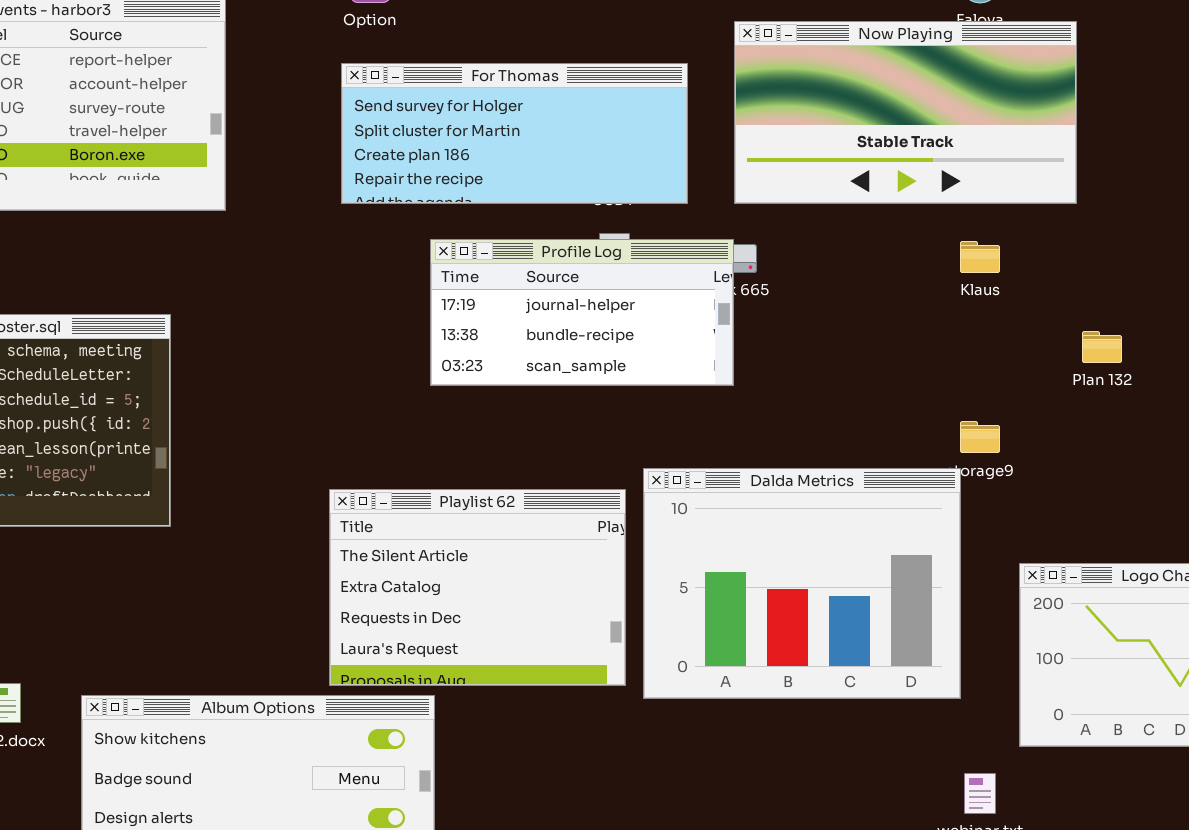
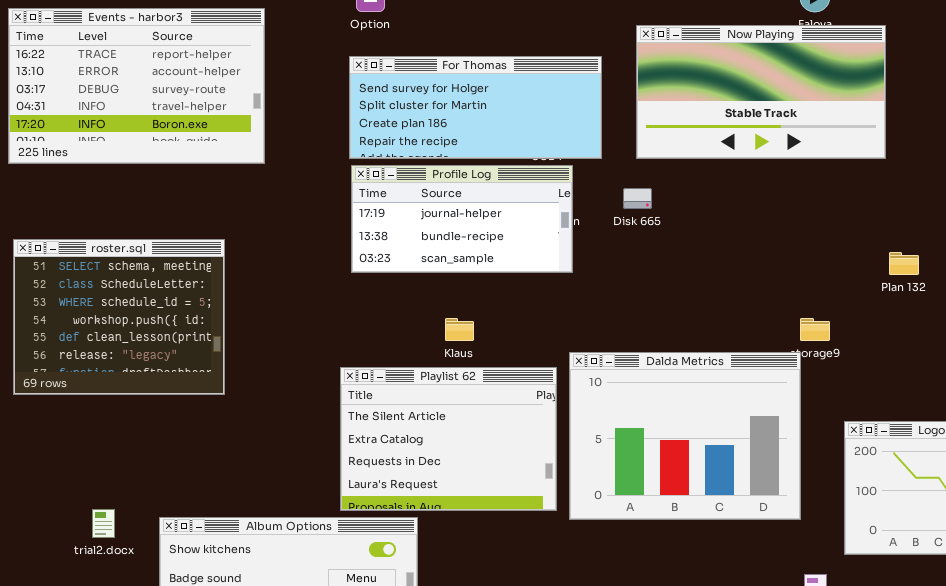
Profile Log: [430,239,734,386] -> [351,165,573,273], moved
Klaus: [960,241,1000,273] -> [445,318,474,341], moved

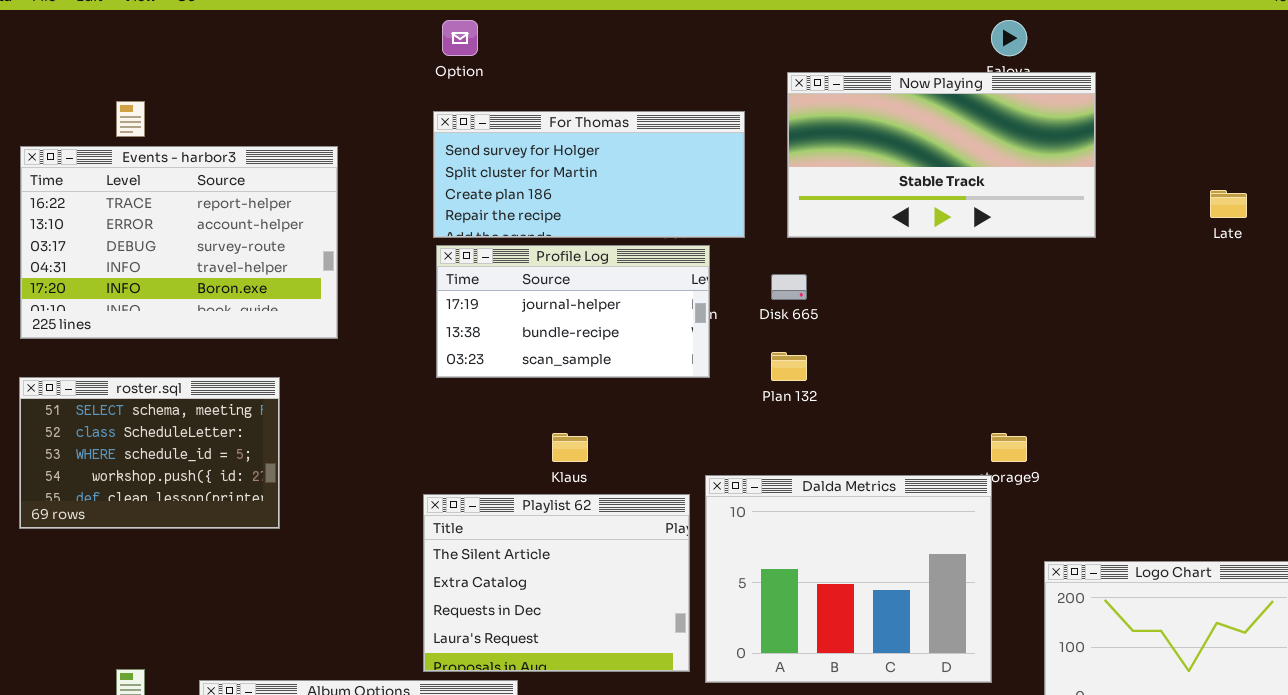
Events - harbor3: [8,8,265,164] -> [20,146,338,339], moved
roster.sql: [13,239,225,395] -> [19,377,280,529], resized
Plan 132: [889,252,919,275] -> [771,352,807,381], moved

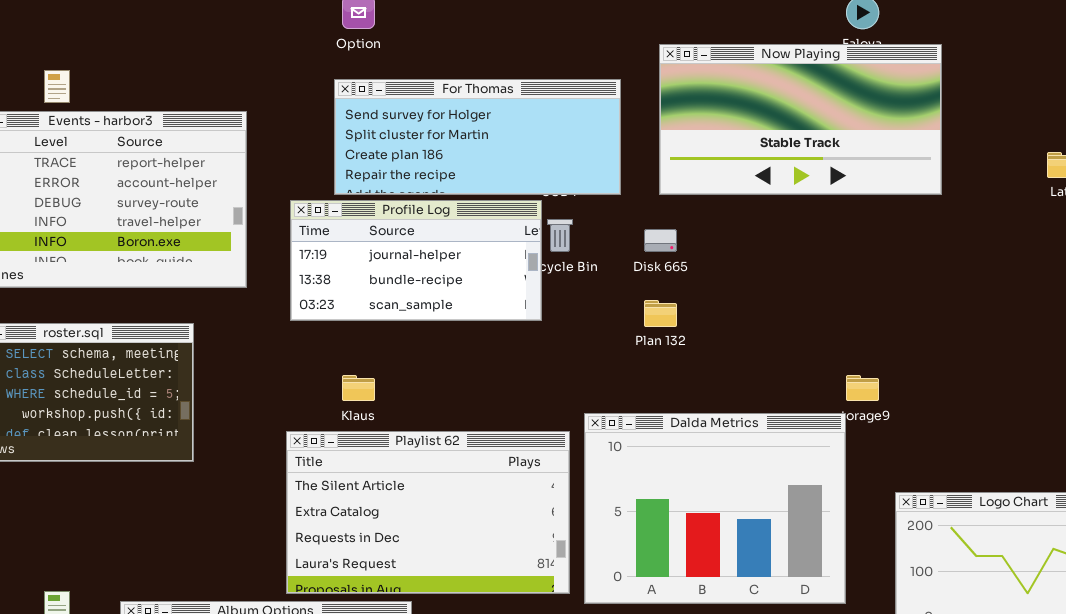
Profile Log: [436,245,710,378] -> [290,200,542,321], moved
Klaus: [552,433,588,462] -> [342,375,375,401], moved
Playlist 62: [423,494,690,672] -> [286,431,570,594], resized

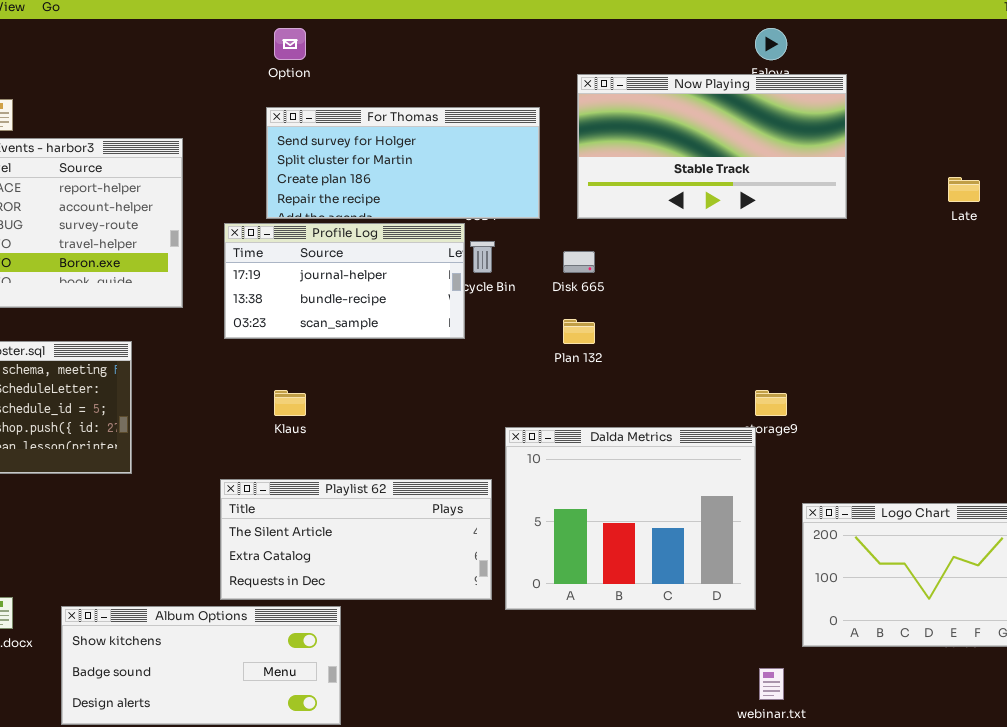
Playlist 62: [286,431,570,594] -> [220,479,492,600], resized

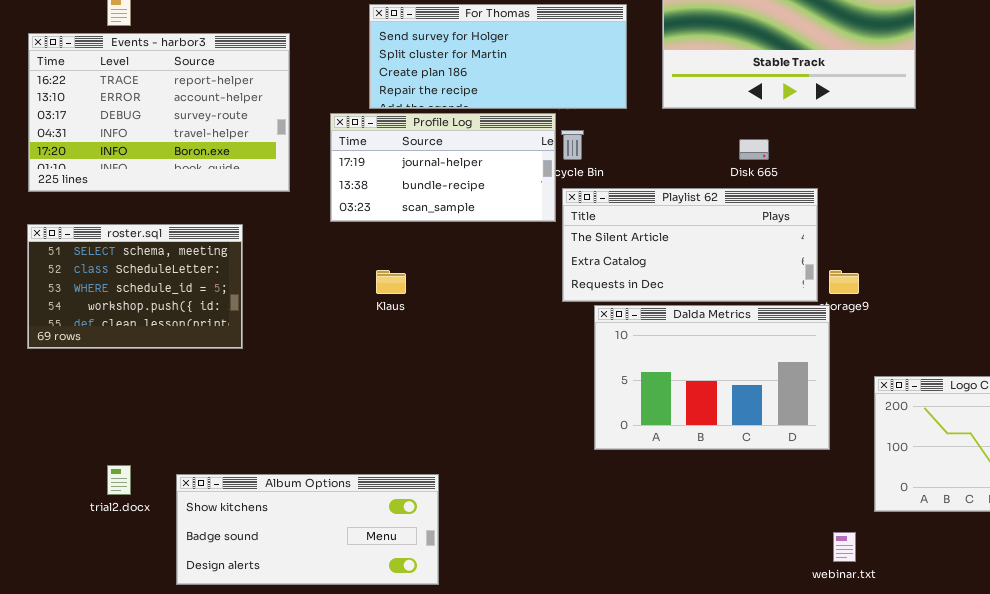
Disk 665: [563,251,595,273] -> [739,139,769,160], moved
Dalda Metrics: [505,427,756,610] -> [594,305,830,450], resized
Playlist 62: [220,479,492,600] -> [562,188,818,302], moved

